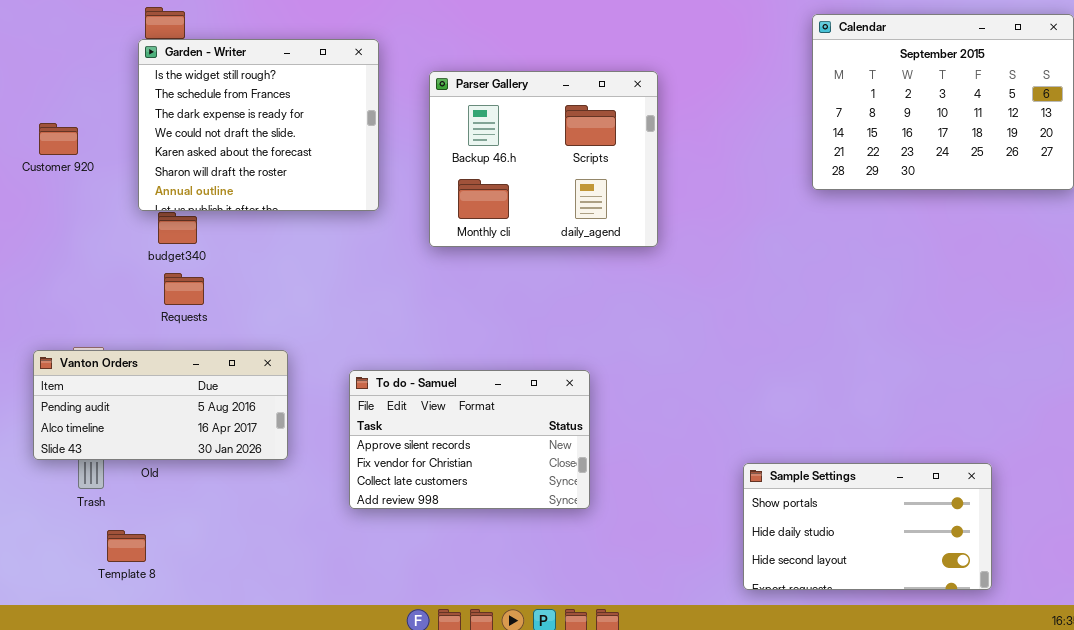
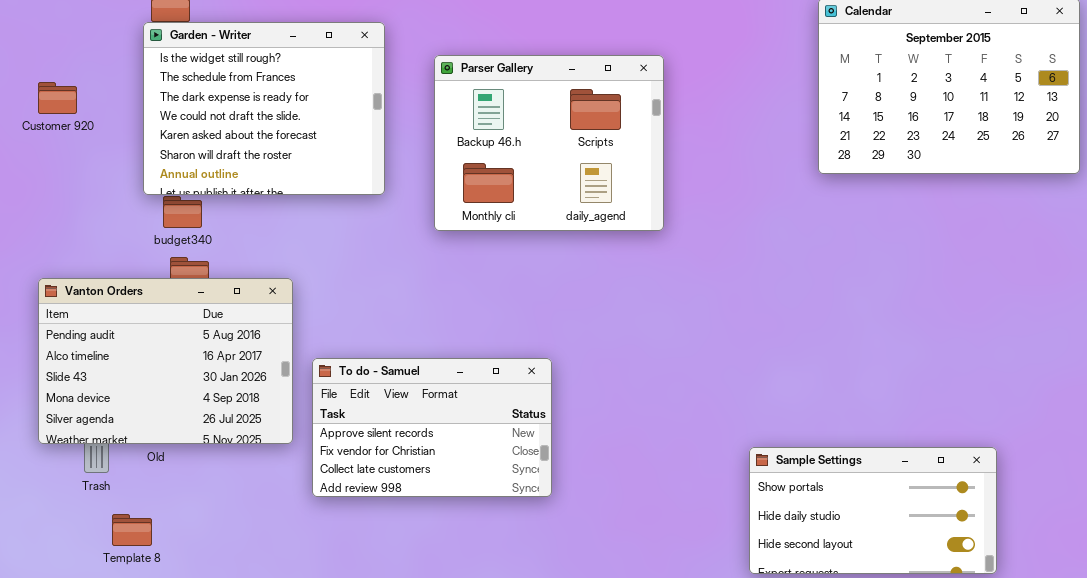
Customer 920: [39,123,78,155] -> [38,82,77,114], moved
Vanton Orders: [33,350,288,460] -> [38,278,293,444], resized
To do - Samuel: [349,370,590,509] -> [312,358,552,497], moved

